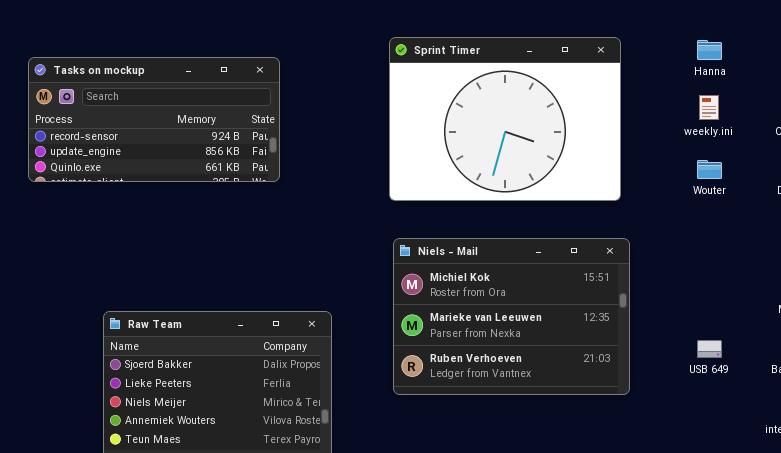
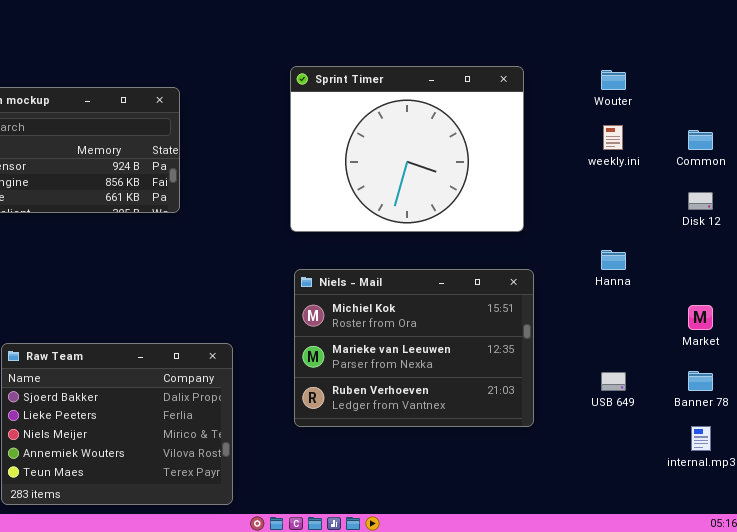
Hanna: [697,40,722,60] -> [601,250,626,270], moved
Wouter: [697,160,722,179] -> [601,70,626,90], moved

